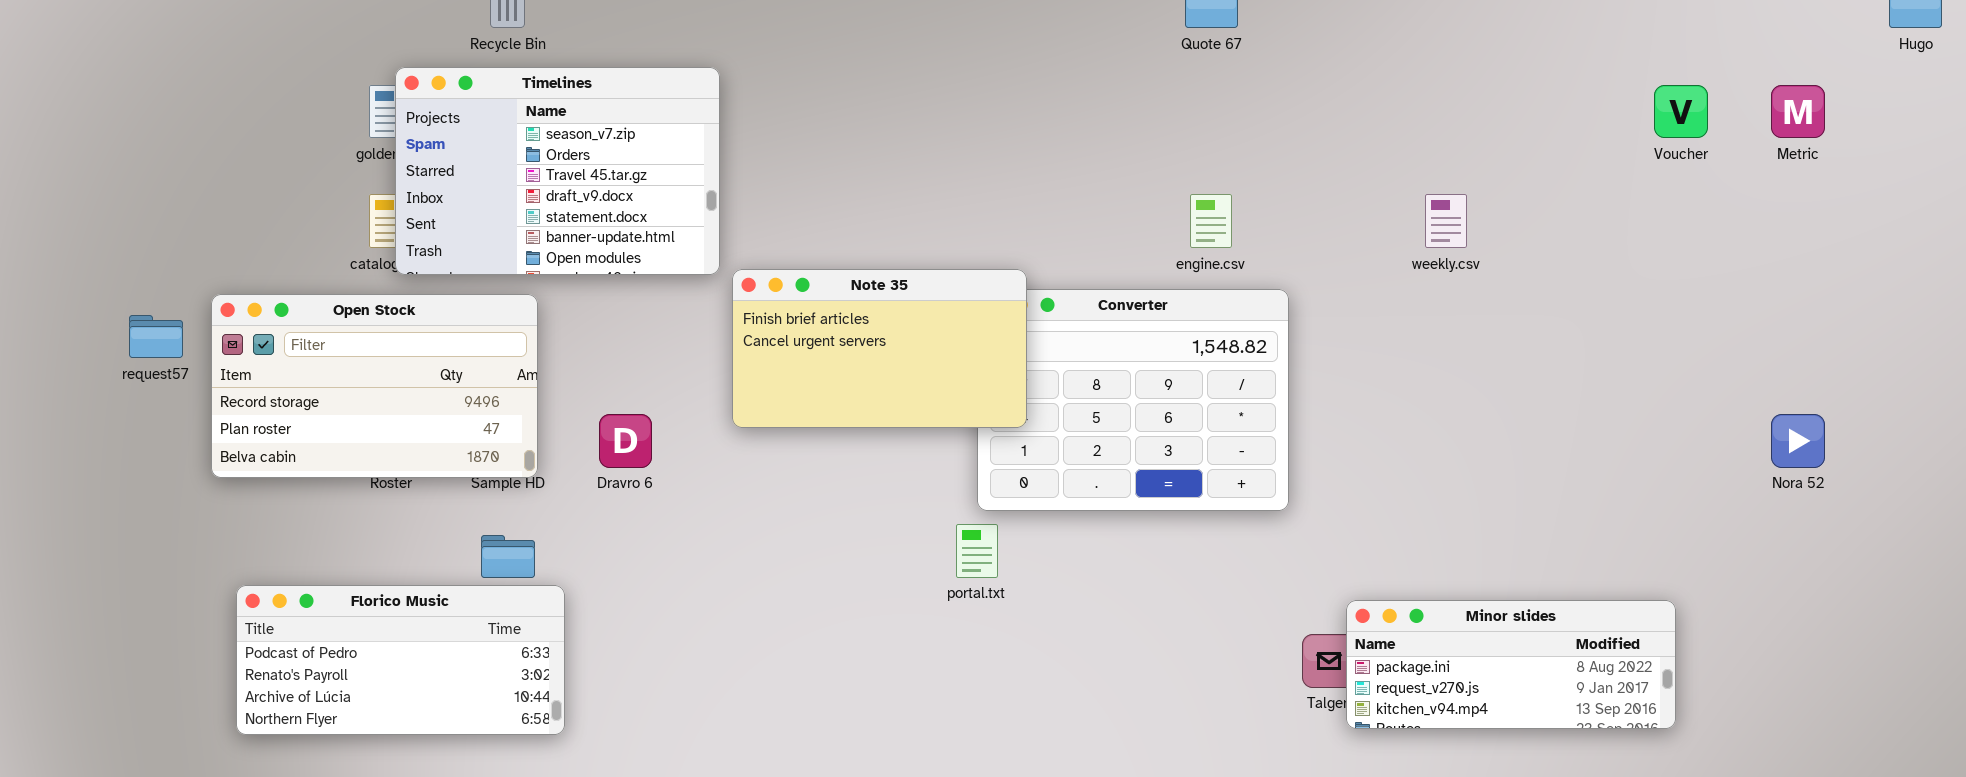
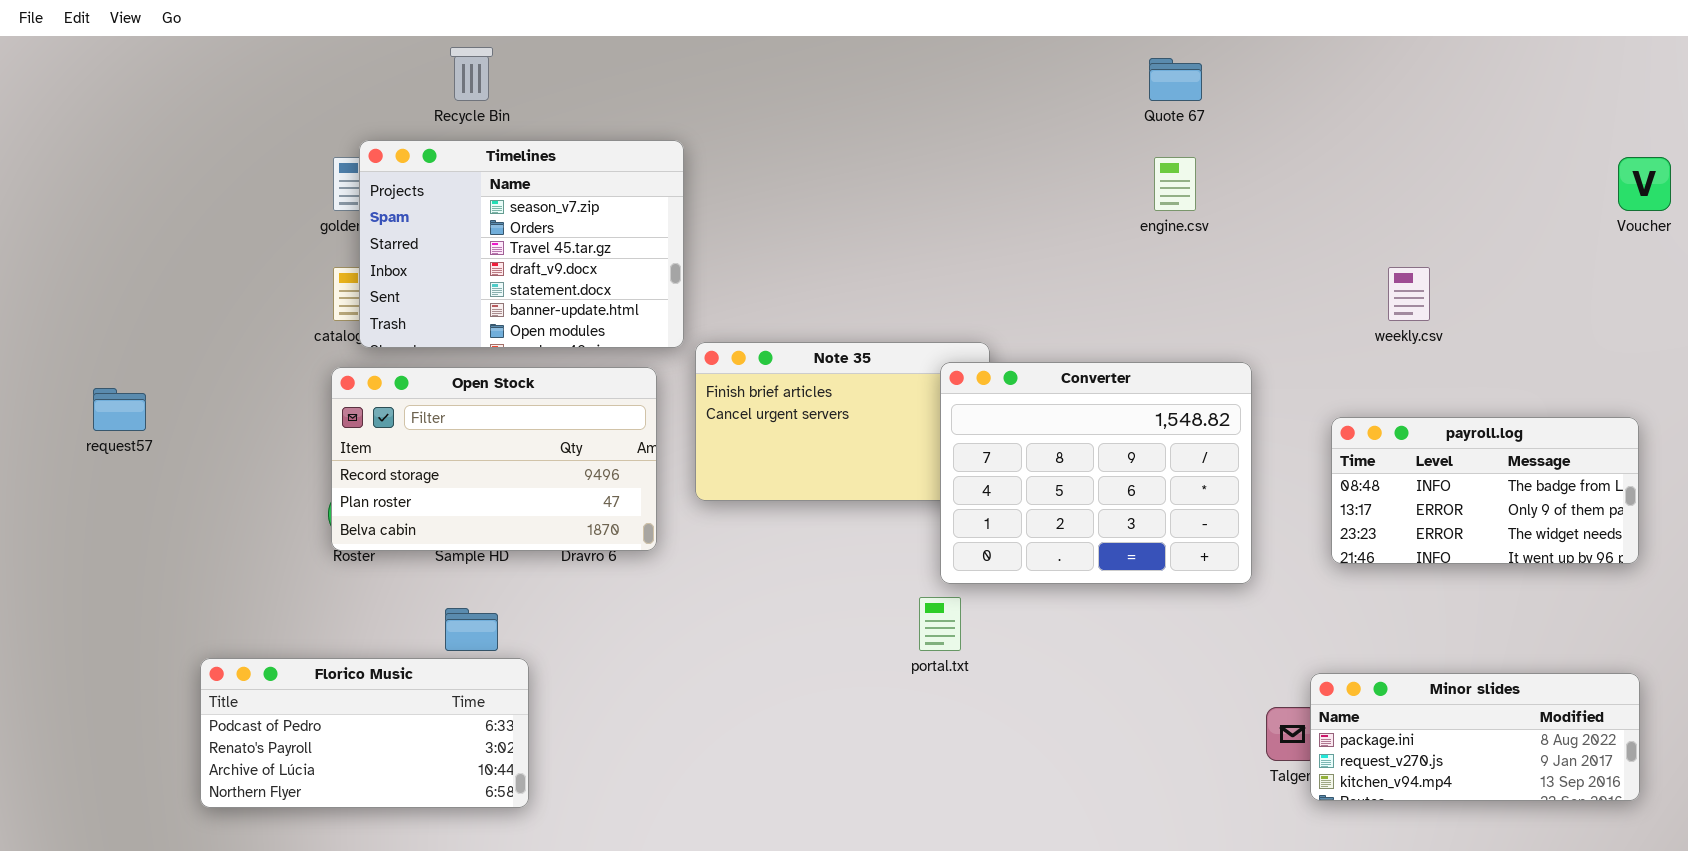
engine.csv: [1190,194,1232,248] -> [1154,157,1196,211], moved
Converter: [977,289,1289,511] -> [940,362,1252,584], raised
Open Stock: [211,294,538,478] -> [331,367,657,551], moved
payroll.log: none -> [1331,417,1639,564], opened

